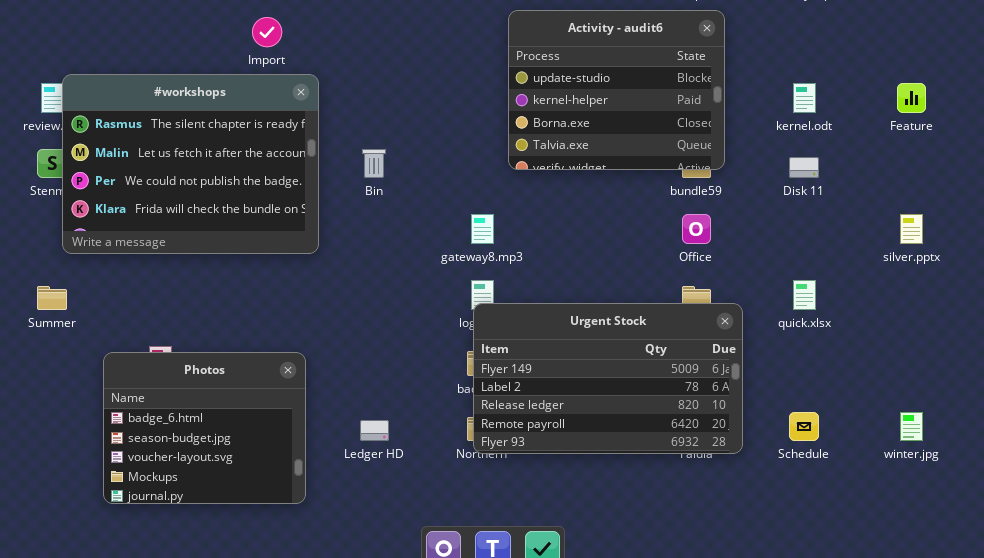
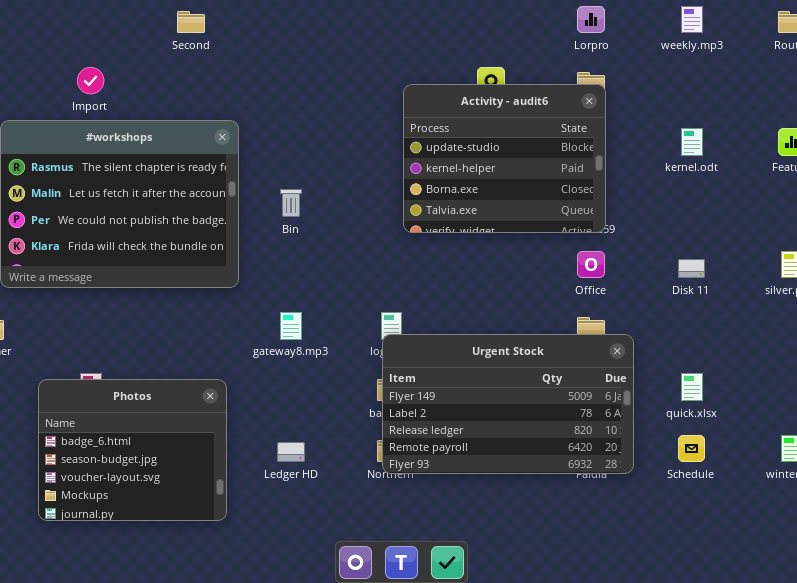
Activity - audit6: [508,10,725,170] -> [403,84,606,233], moved
Import: [252,17,282,47] -> [77,67,104,94], moved
Disk 11: [789,157,819,178] -> [678,259,705,278], moved
gateway8.mp3: [471,214,494,244] -> [280,312,302,340], moved
quick.xlsx: [793,280,816,310] -> [681,373,703,401], moved

